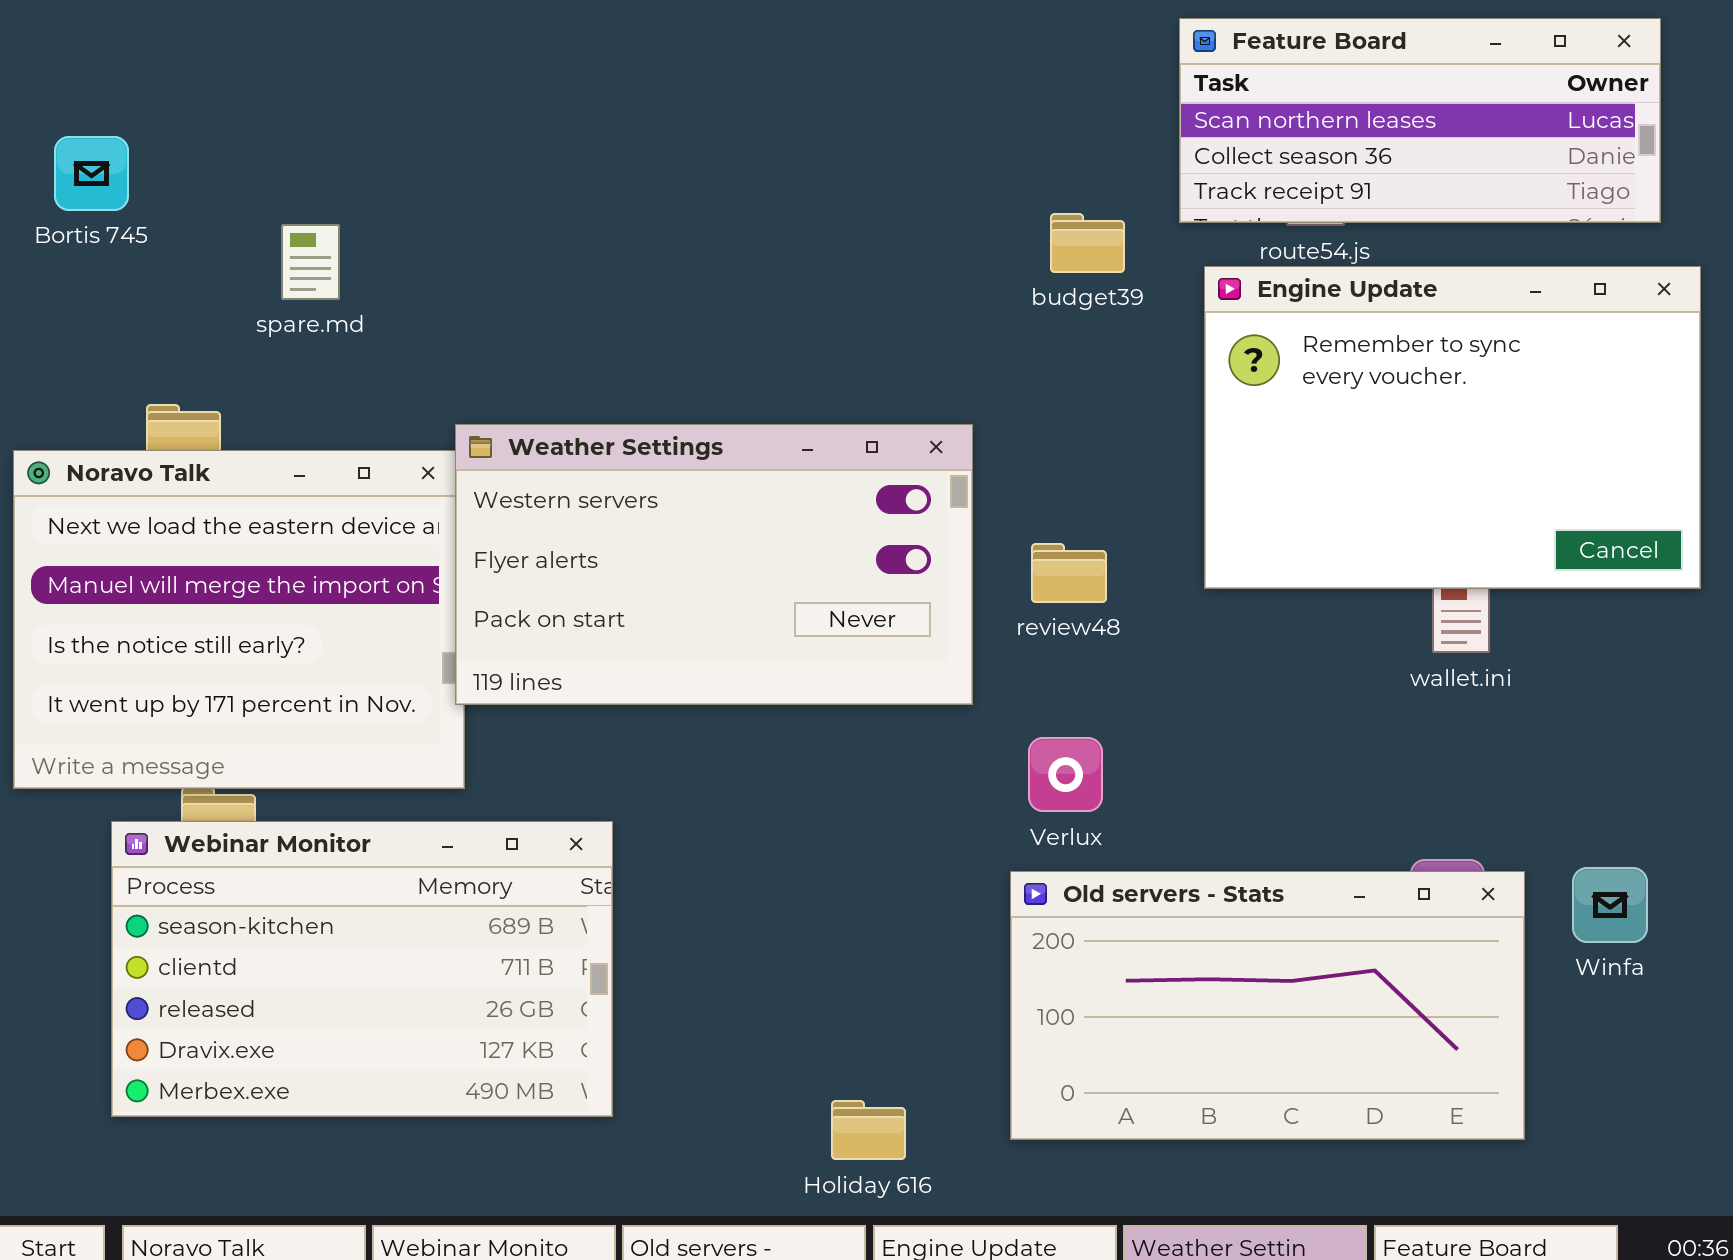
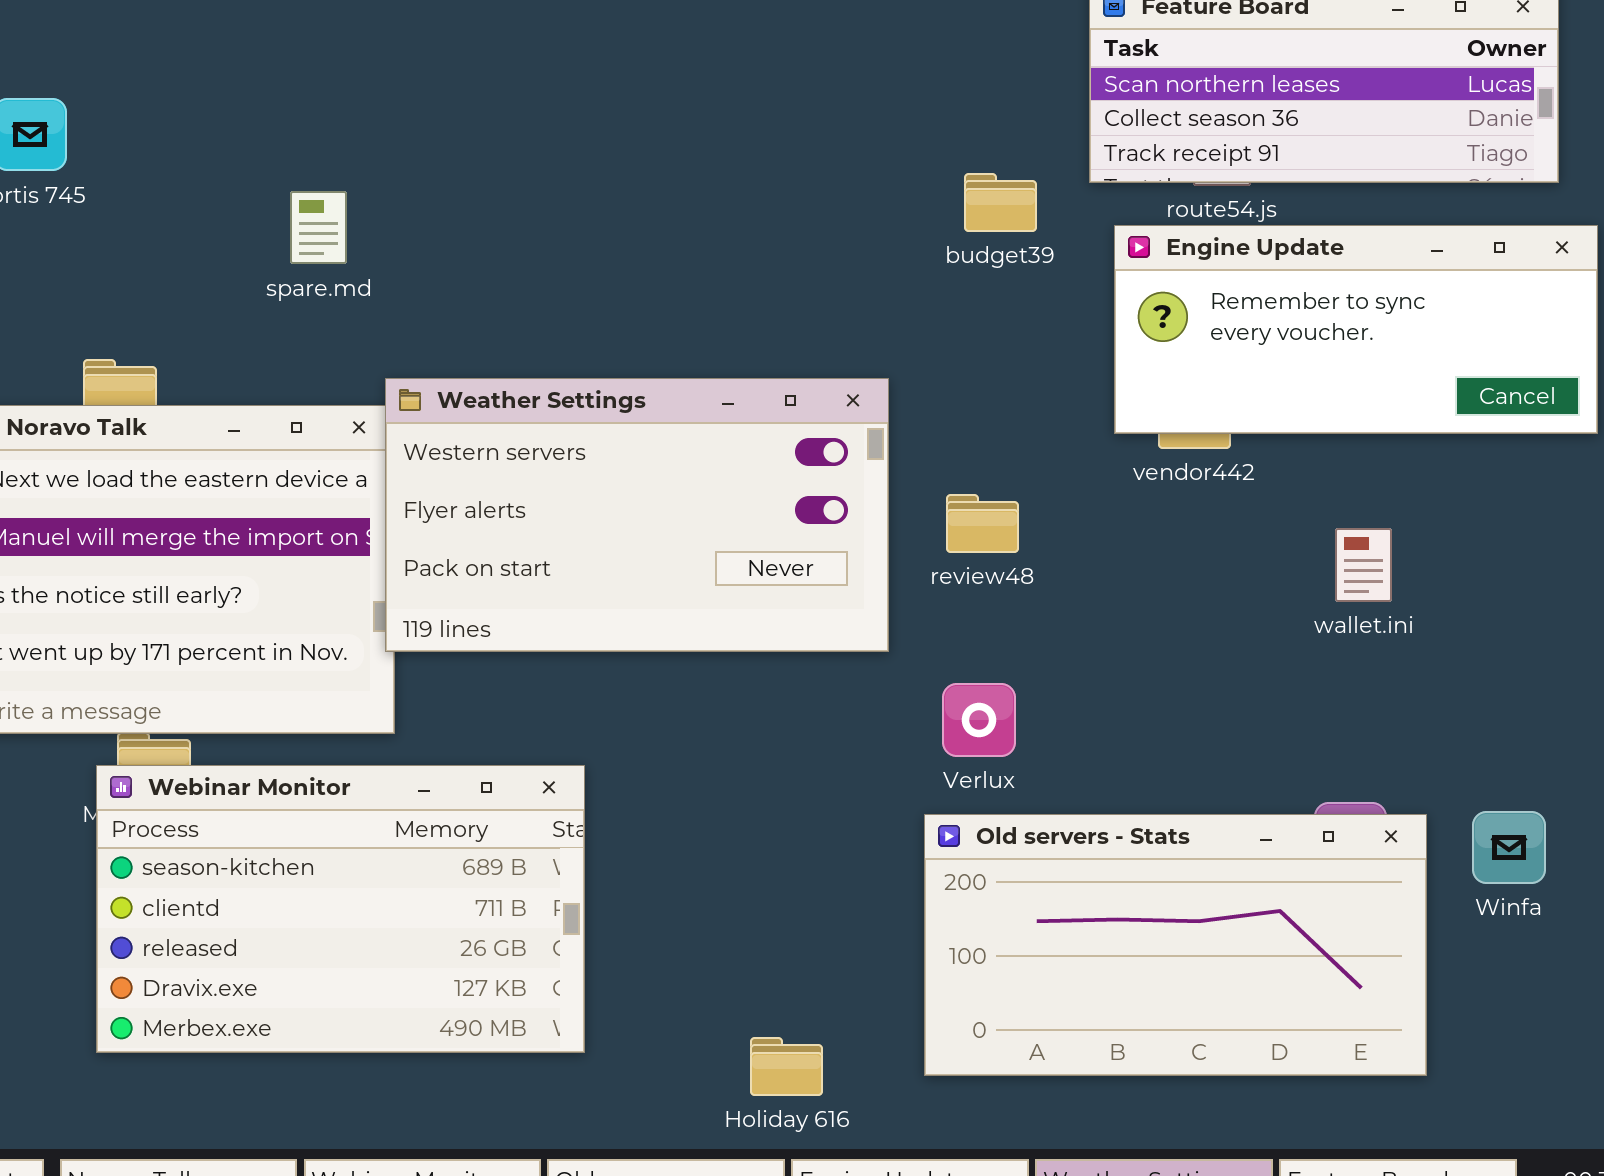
spare.md: [281,224,340,300] -> [290,191,347,264], moved
Engine Update: [1204,266,1701,589] -> [1114,225,1598,434], resized
Webinar Monitor: [111,821,613,1117] -> [96,765,585,1053], moved

